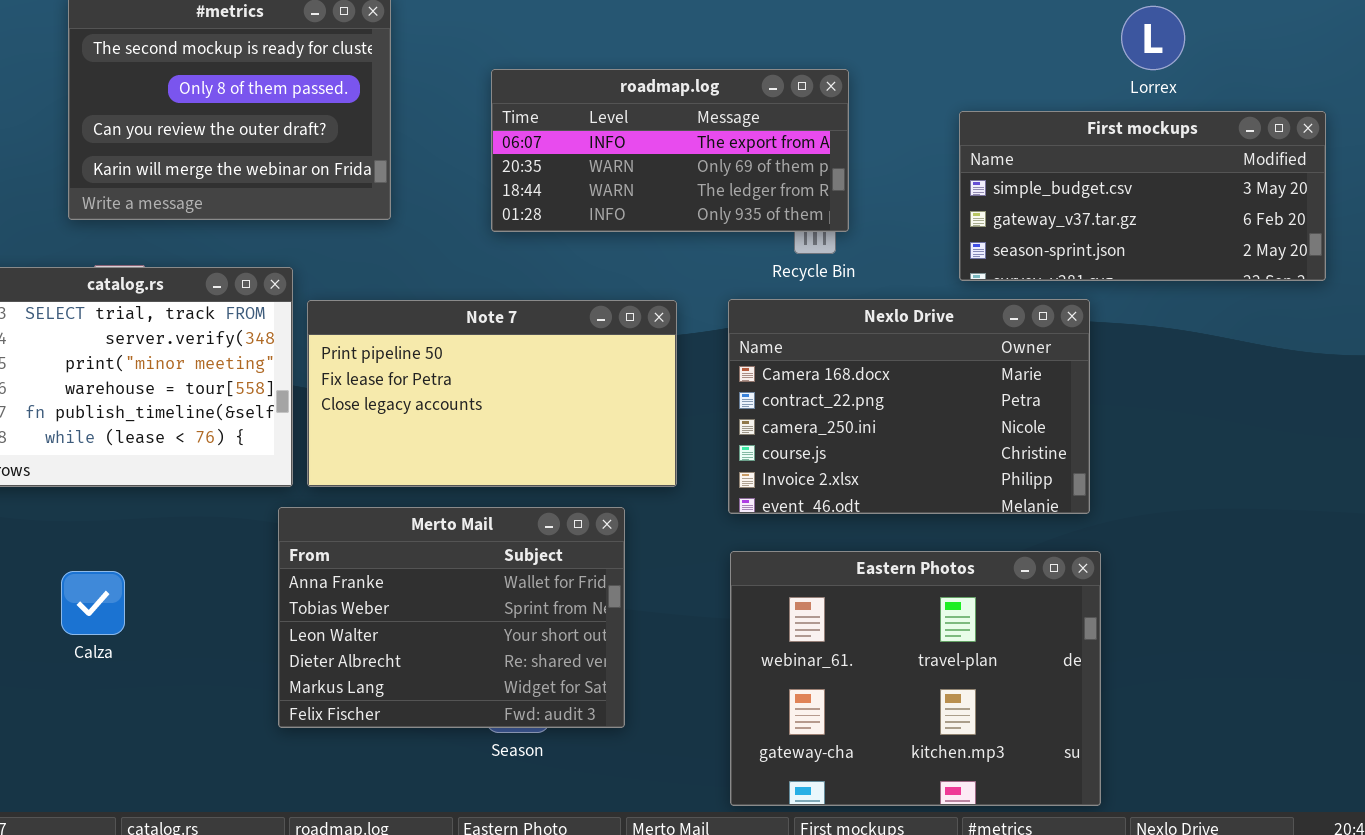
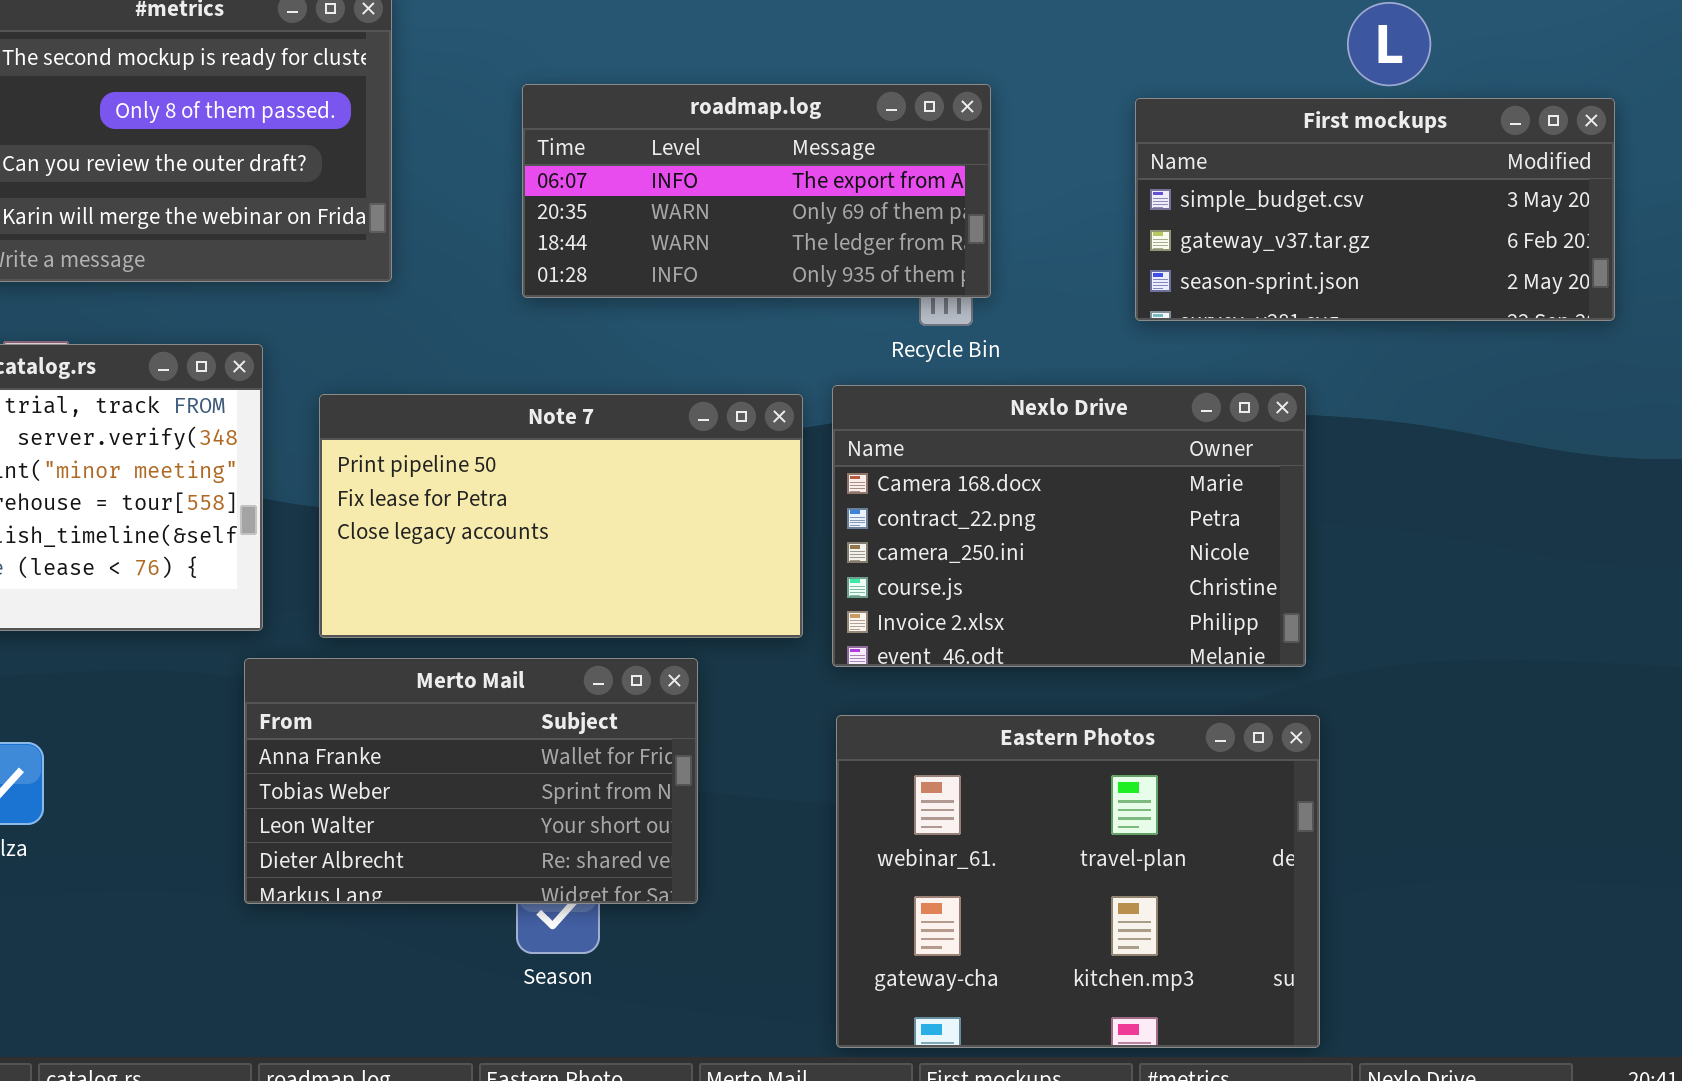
First mockups: [959,111,1326,281] -> [1135,98,1615,321], moved
Note 7: [307,300,677,487] -> [319,394,803,638], moved
Merto Mail: [278,507,625,728] -> [244,658,698,904], resized

